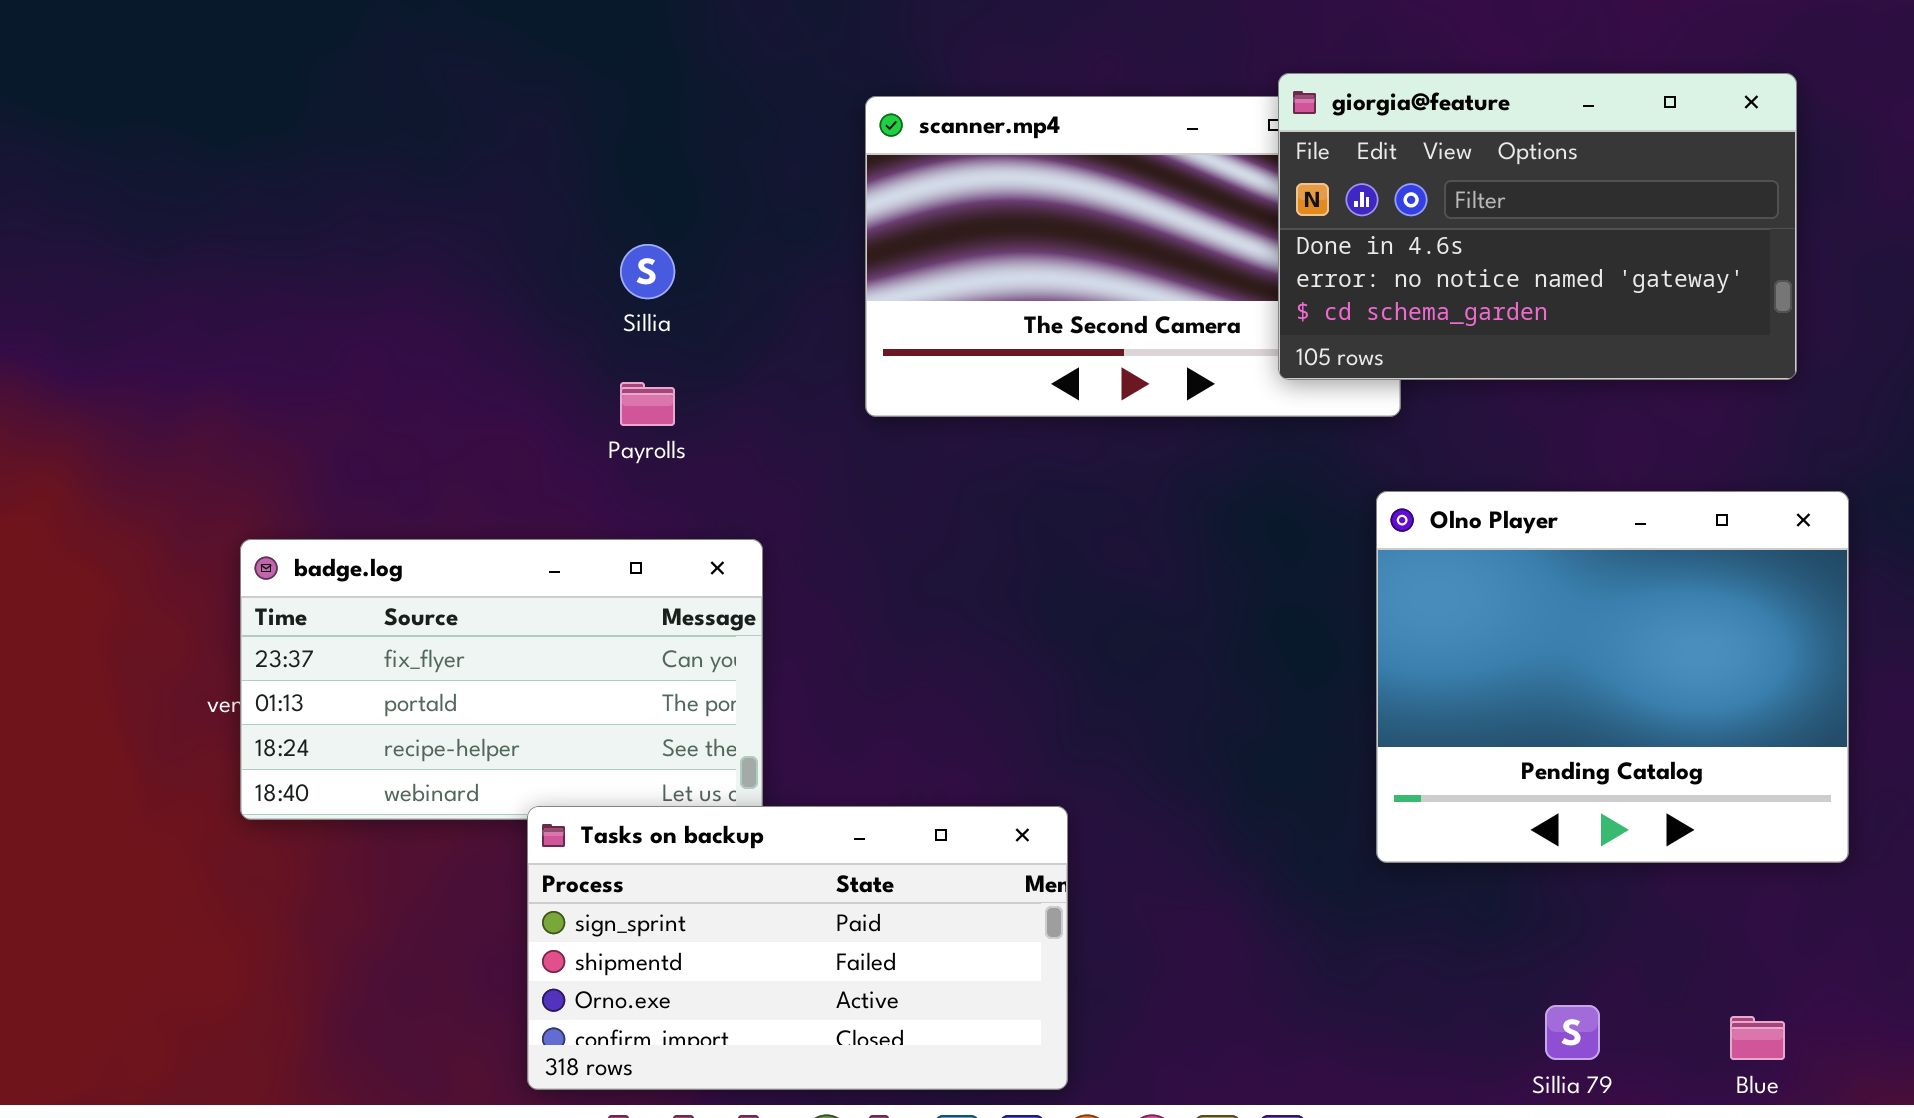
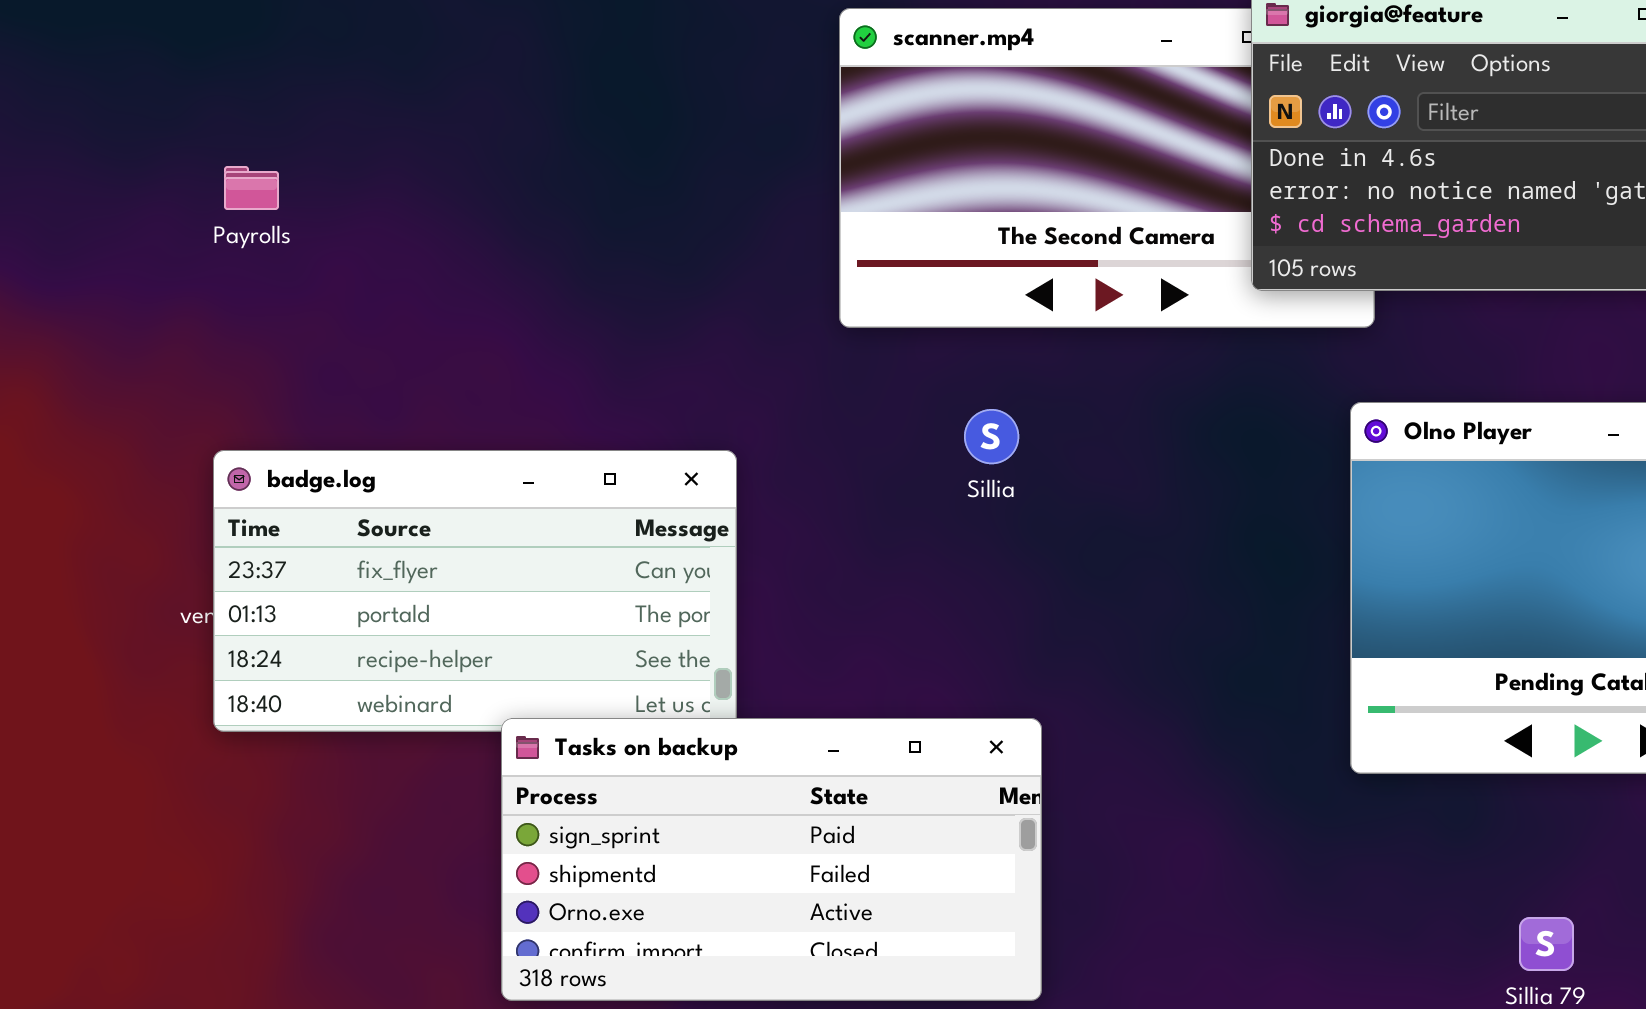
Sillia: [620,244,675,299] -> [964,409,1019,464], moved
Payrolls: [620,382,675,426] -> [224,166,279,210], moved

